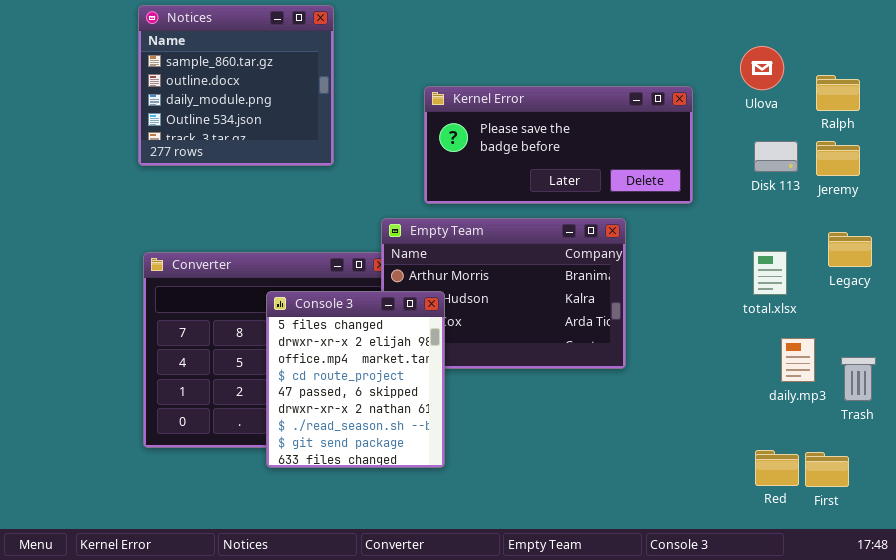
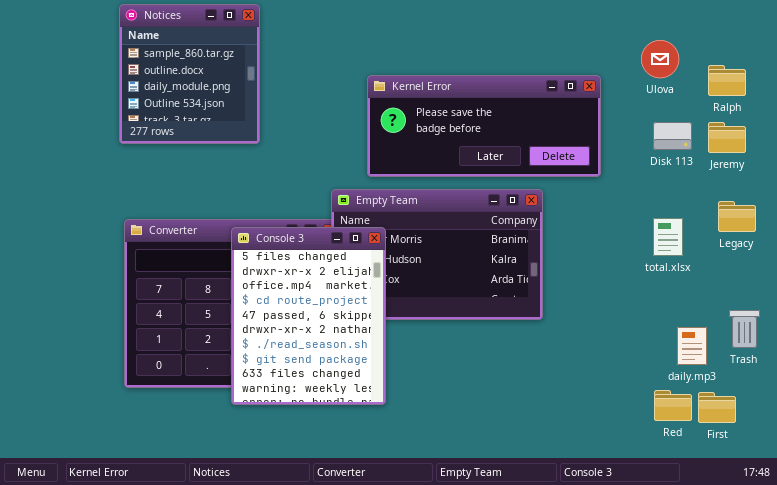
Notices: [138,5,334,166] -> [119,4,260,144], resized
Console 3: [266,291,445,468] -> [231,227,386,405], resized
daily.mp3: [781,338,815,382] -> [677,327,707,365], moved

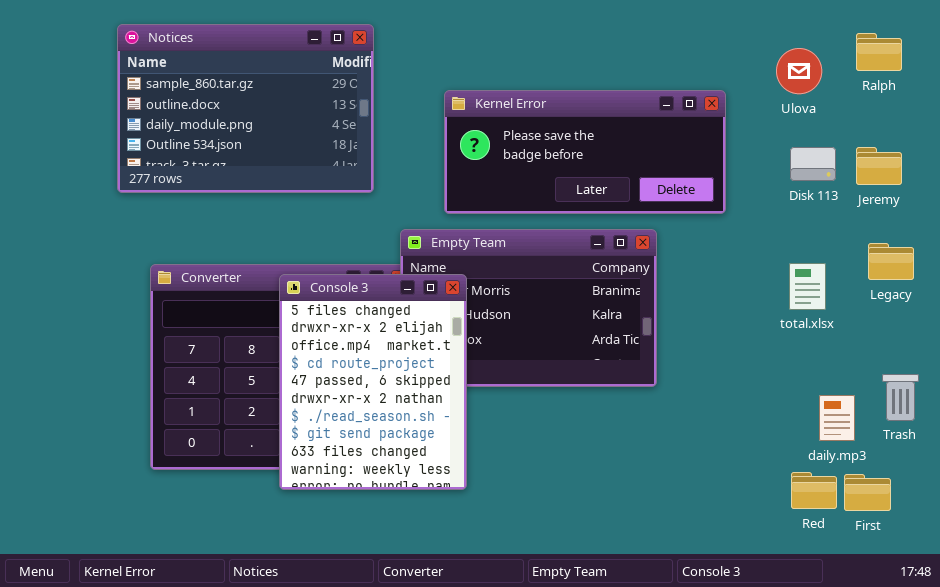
Notices: [119,4,260,144] -> [117,24,374,193], moved, resized
Ralph: [708,65,746,96] -> [856,33,902,71], moved

